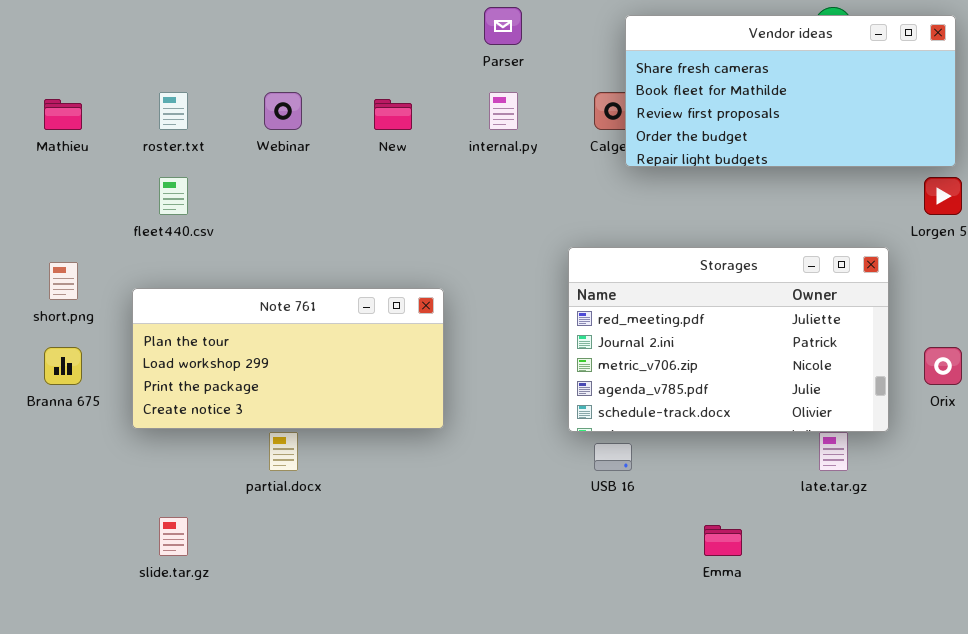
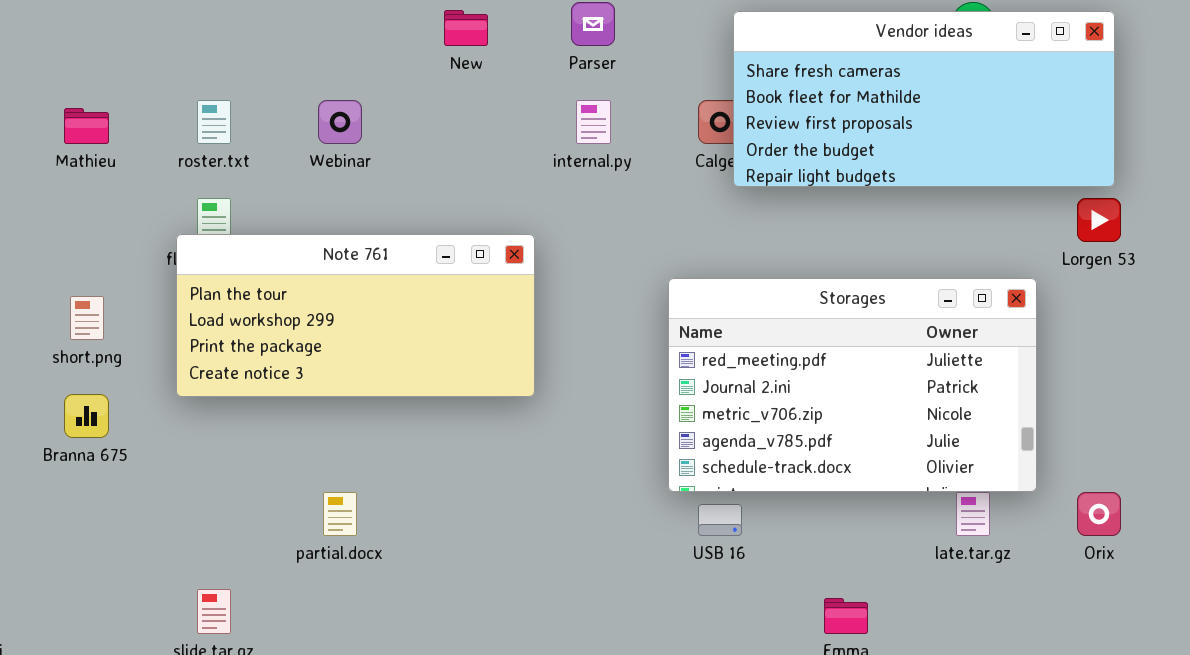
New: [374,99,412,130] -> [444,10,488,46], moved
Note 761: [132,288,444,429] -> [176,234,535,397], moved
Orix: [924,347,962,385] -> [1077,492,1121,536], moved

